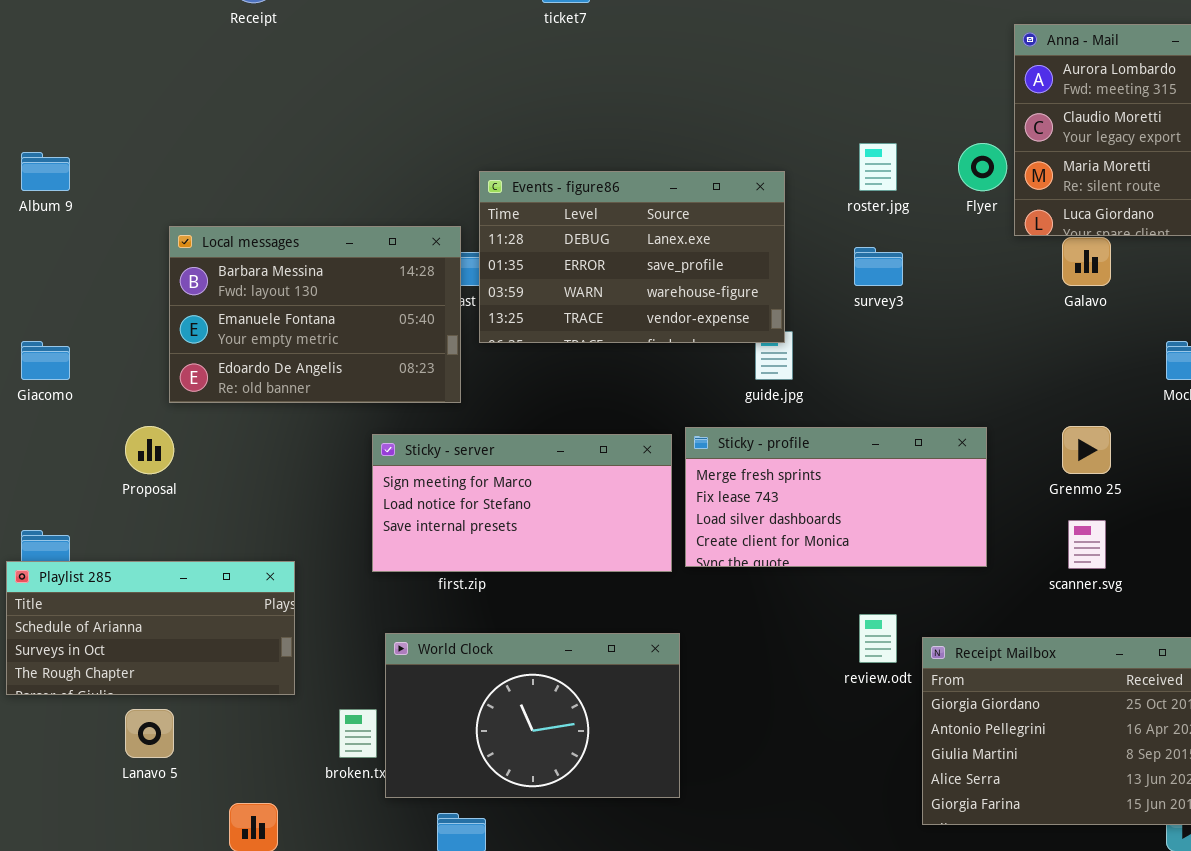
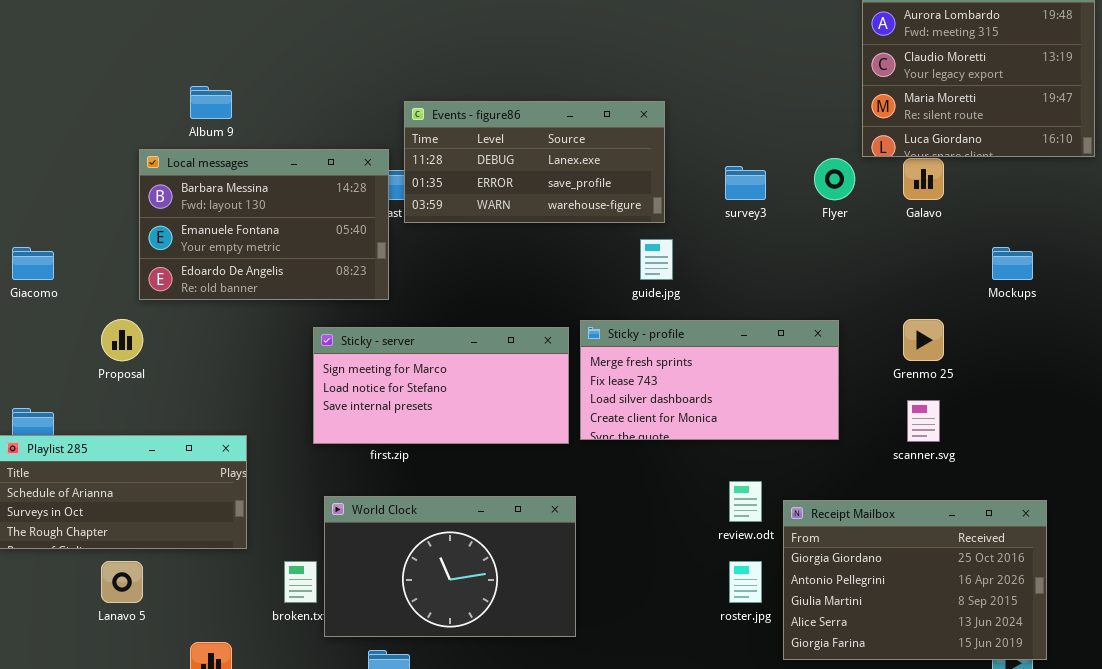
roster.jpg: [859,143,897,191] -> [729,561,762,603], moved
Flyer: [958,143,1007,191] -> [814,158,855,200], moved
Album 9: [21,152,70,191] -> [190,86,232,119], moved
Events - figure86: [479,171,785,343] -> [404,101,665,223], resized

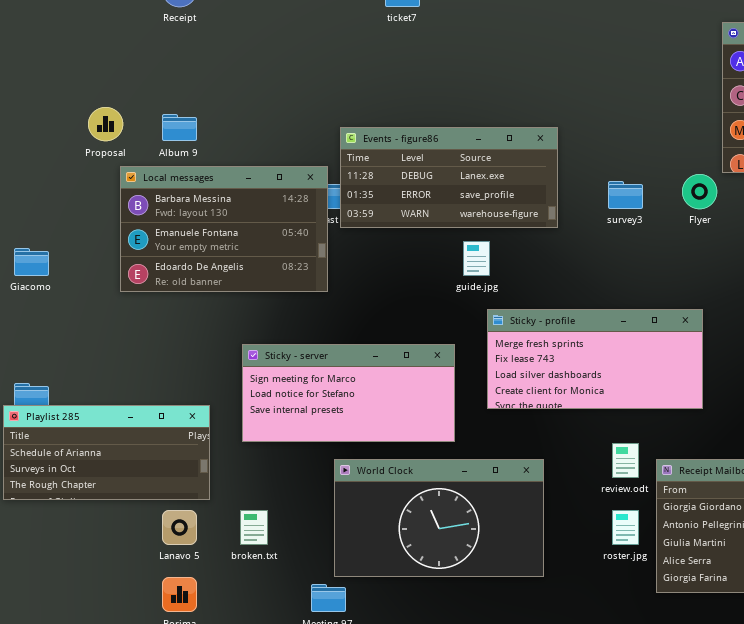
guide.jpg: [640,239,673,280] -> [463,241,490,276], moved
Proposal: [101,319,143,361] -> [88,107,123,141], moved
Sticky - server: [313,327,569,444] -> [242,344,455,442], moved
World Clock: [324,496,576,637] -> [334,459,544,577], moved
Lanavo 5: [101,561,143,603] -> [162,510,197,545], moved

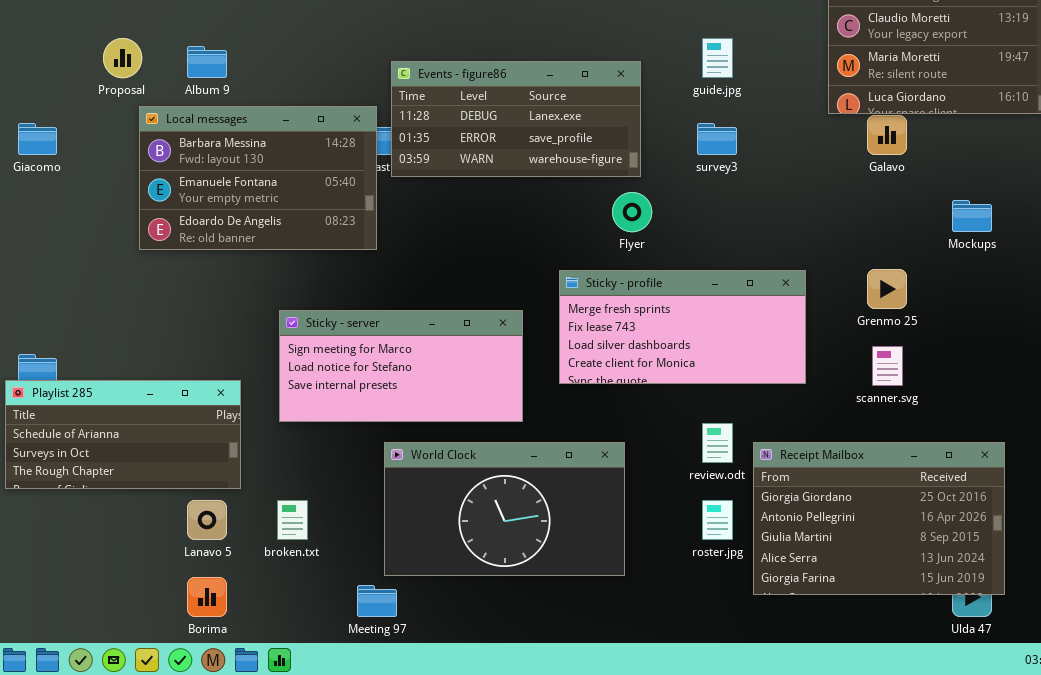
Flyer: [682,174,717,209] -> [612,192,652,232], moved
guide.jpg: [463,241,490,276] -> [702,38,733,78], moved
Giacomo: [14,248,49,276] -> [18,123,57,155], moved

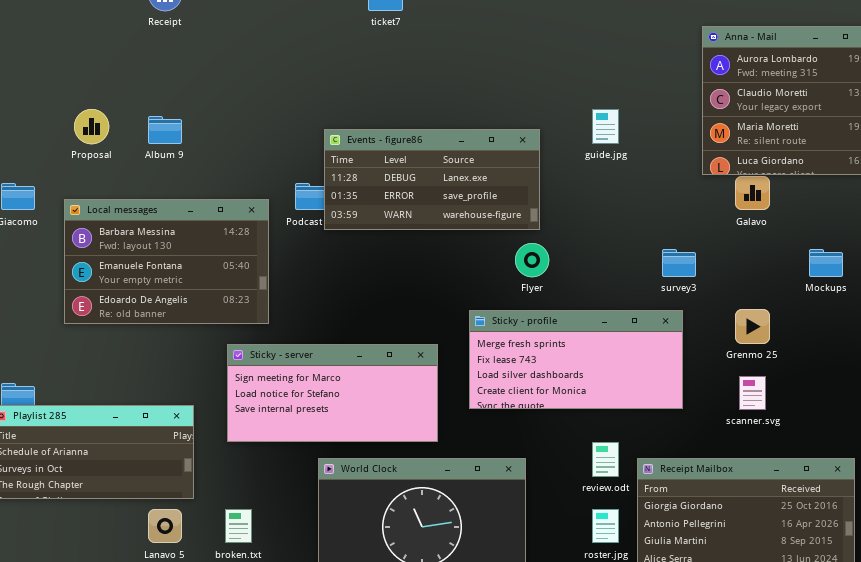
Local messages: [139,106,377,250] -> [64,199,269,324], moved
survey3: [697,123,737,155] -> [662,249,696,277], moved

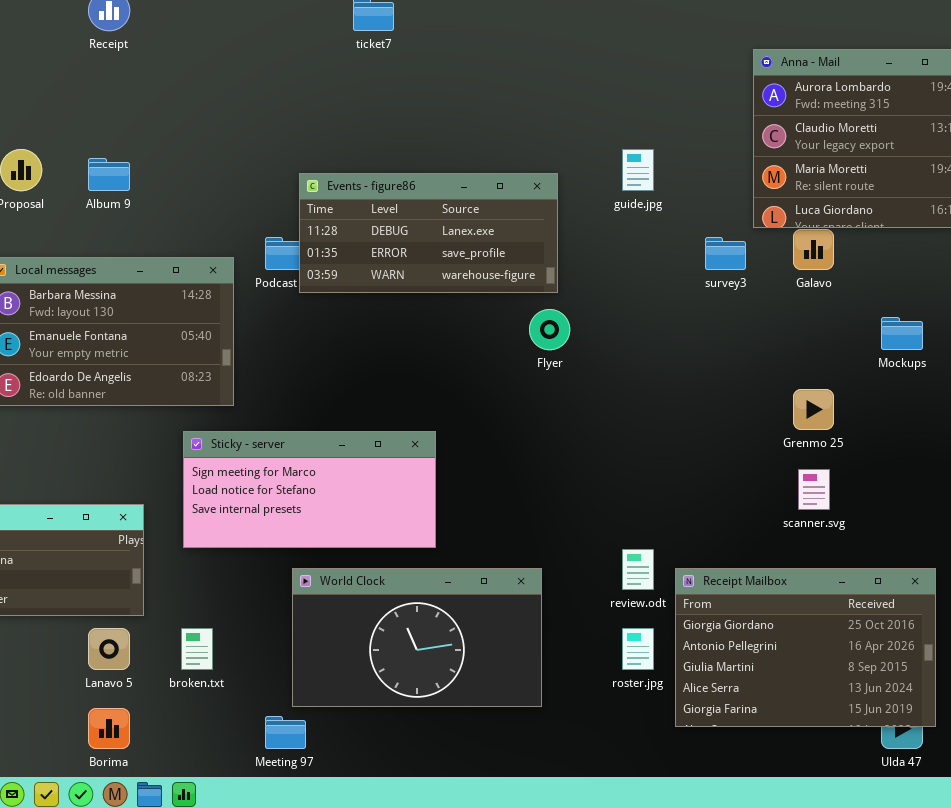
survey3: [662,249,696,277] -> [705,237,746,270], moved
Sticky - profile: [469,310,683,409] -> none, closed

